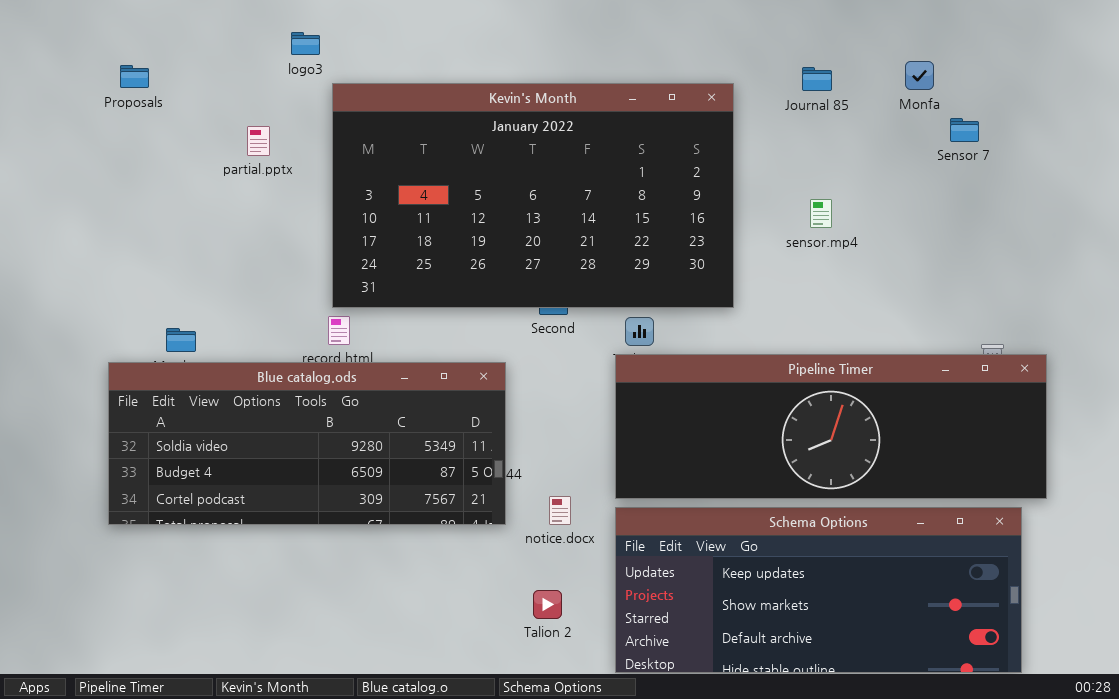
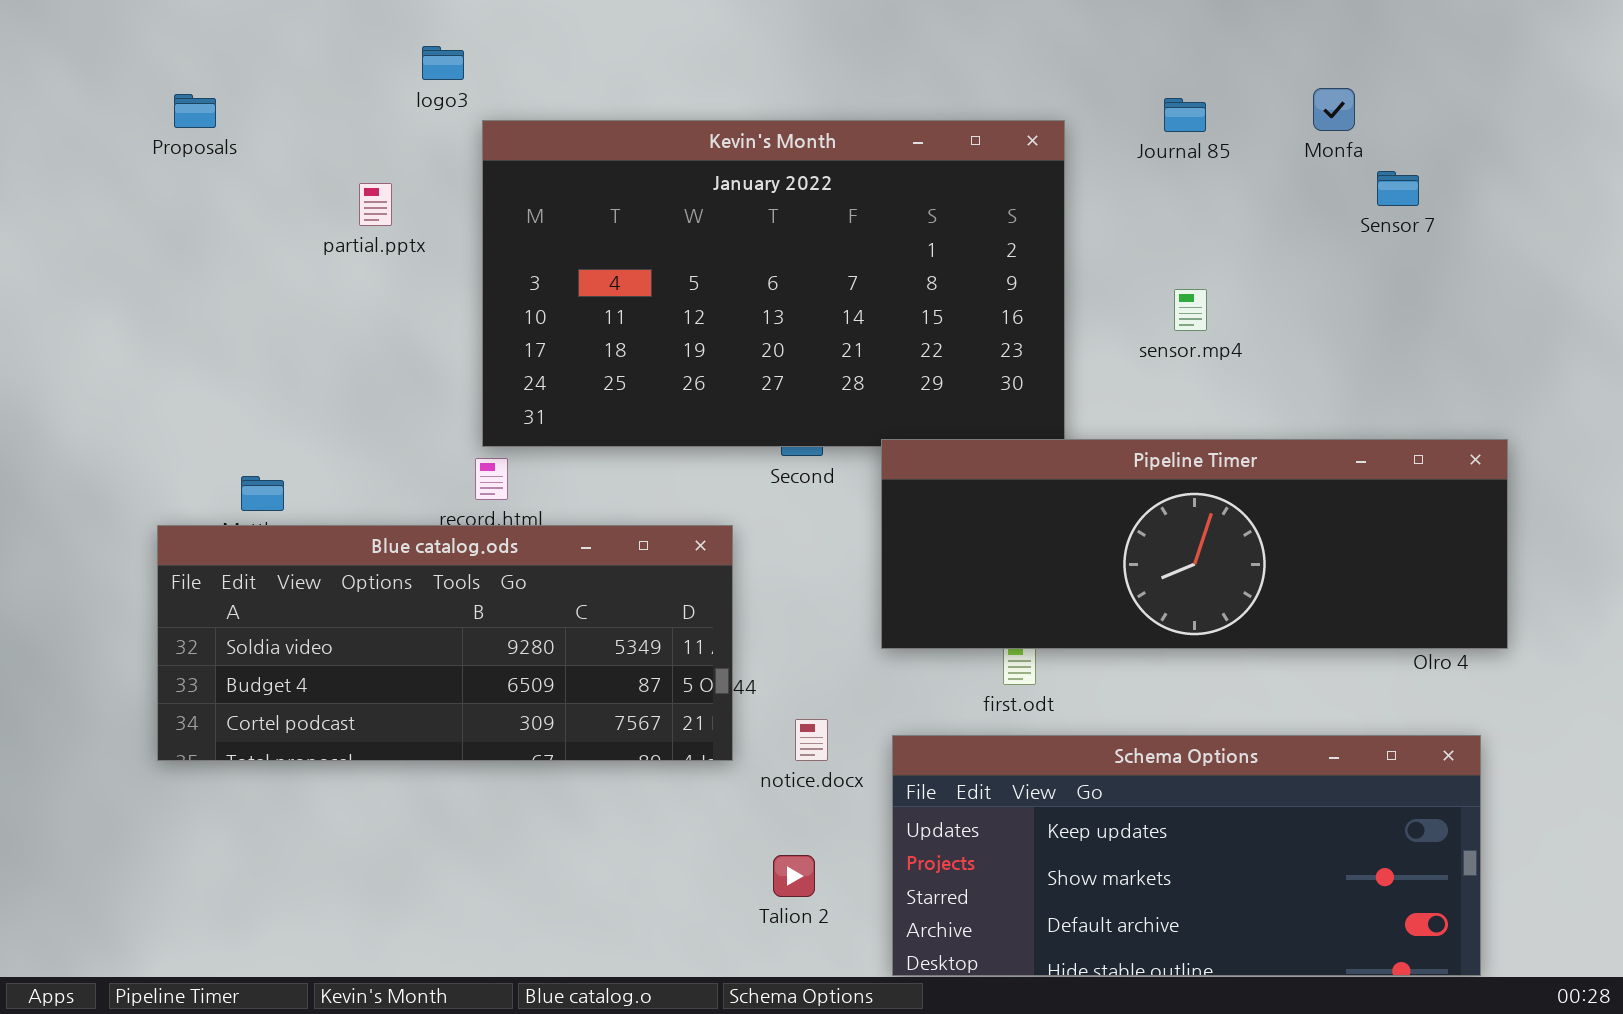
Pipeline Timer: [615,354,1047,499] -> [881,439,1508,649], moved

